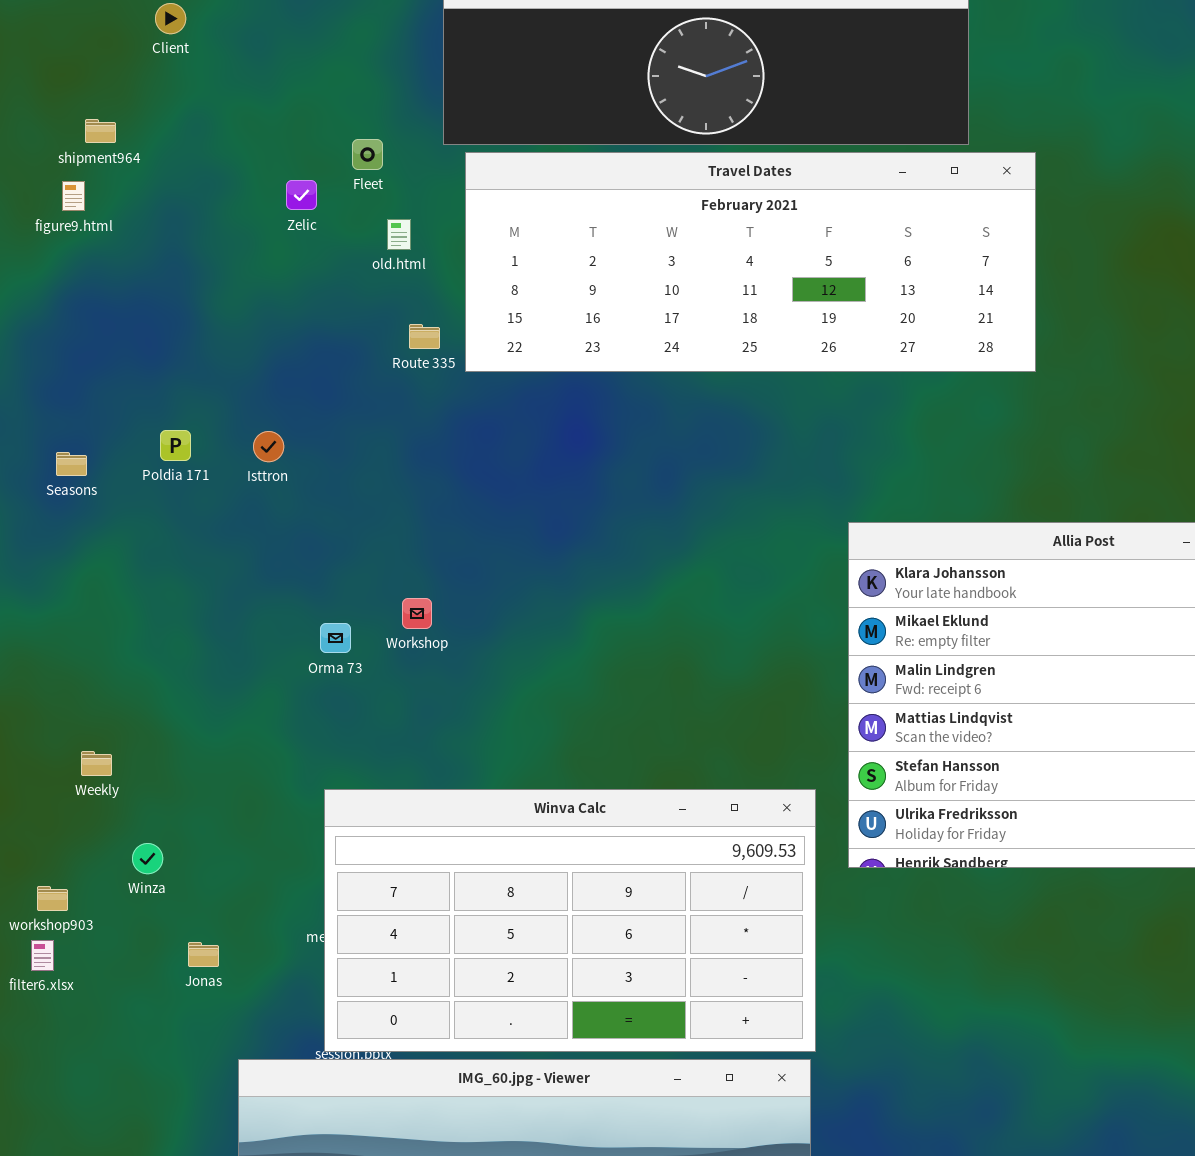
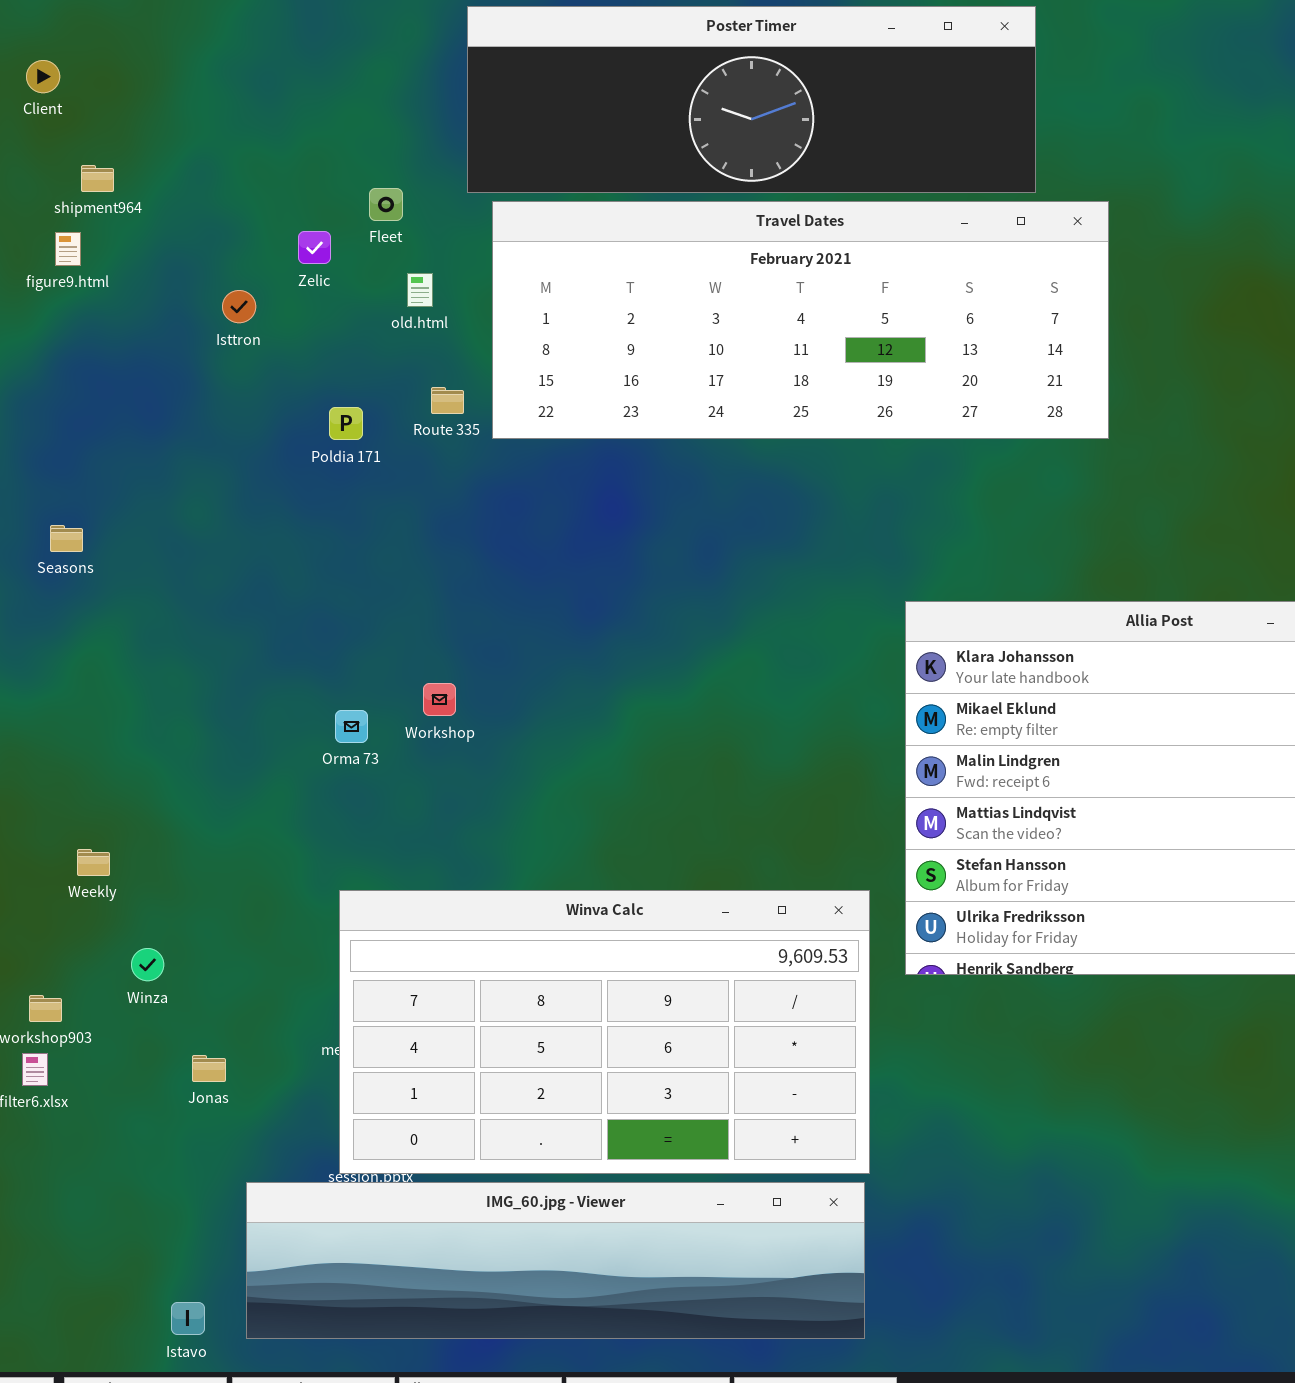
Client: [155,3,186,34] -> [26,60,60,93], moved
Poldia 171: [160,430,191,461] -> [329,407,363,440], moved
Isttron: [253,431,284,462] -> [222,290,256,323], moved

